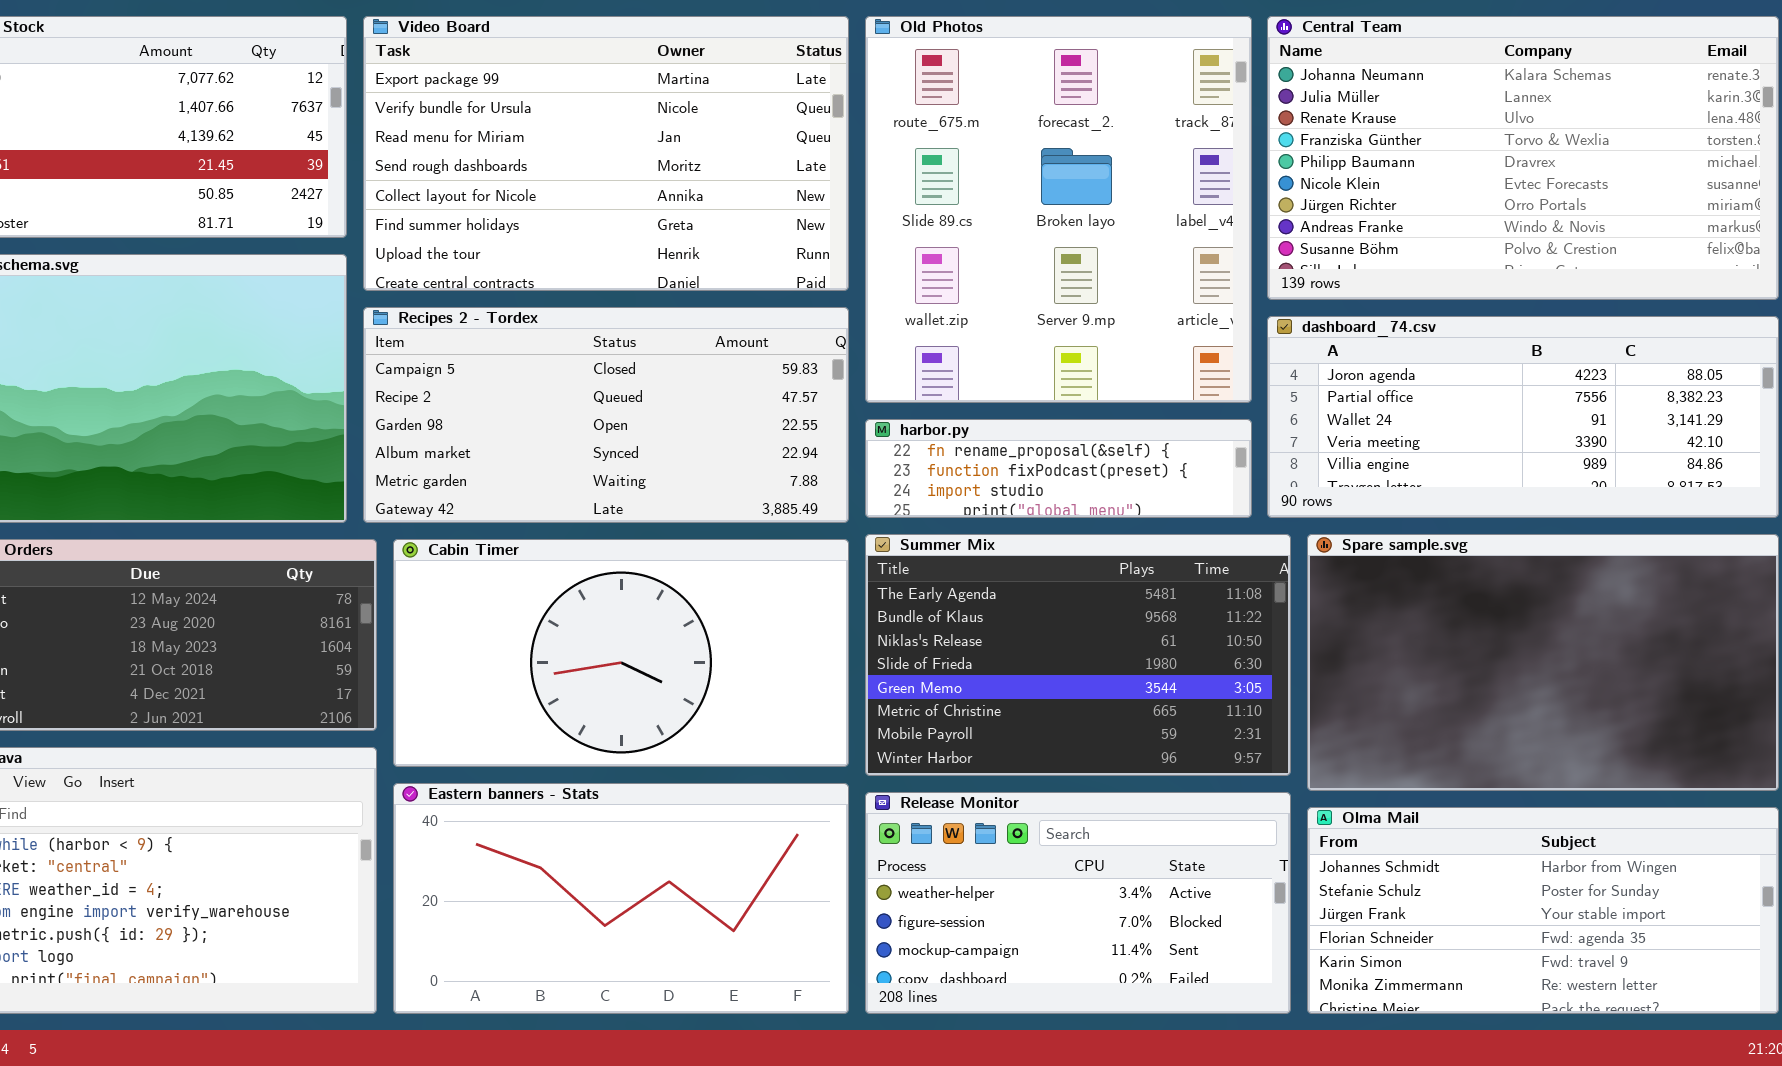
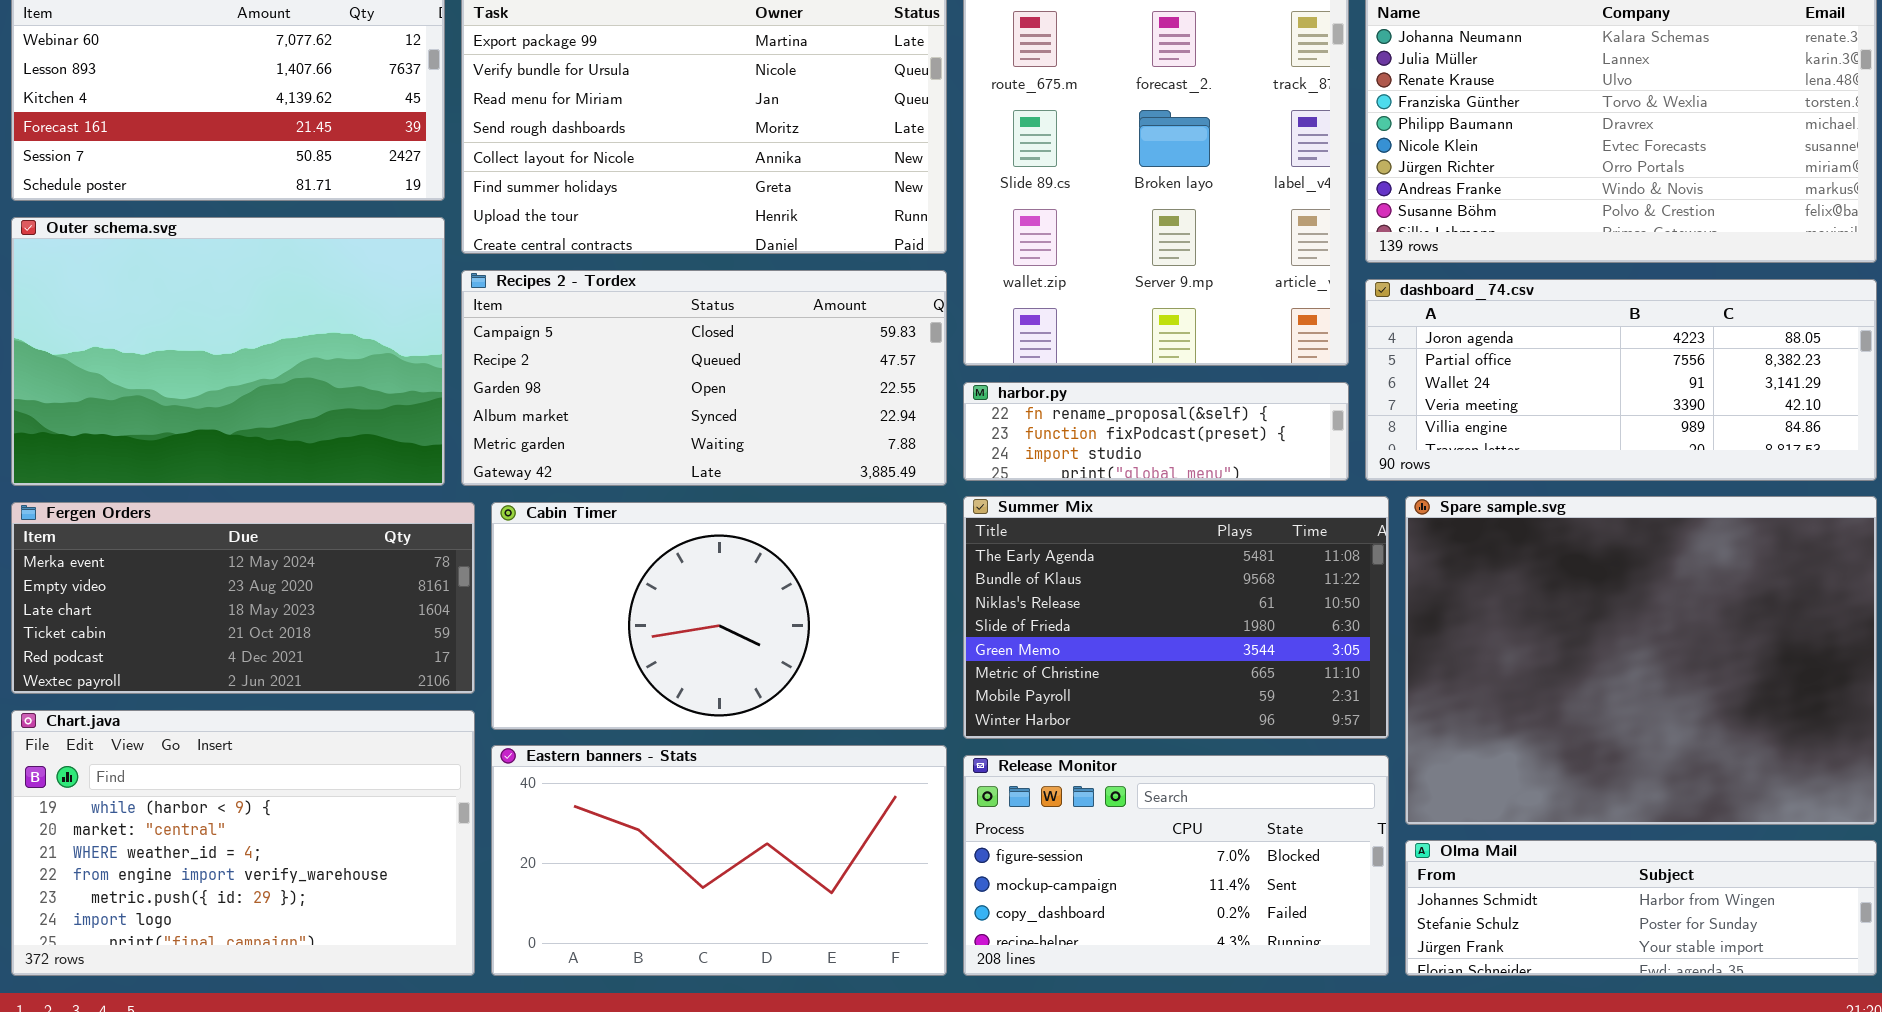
Spare sample.svg: [1307,534,1779,791] -> [1405,496,1877,825], resized
Release Monitor: [865,792,1291,1014] -> [963,755,1389,976], scrolled down 1 row
Olma Mail: [1307,807,1779,1014] -> [1405,840,1877,976], resized

